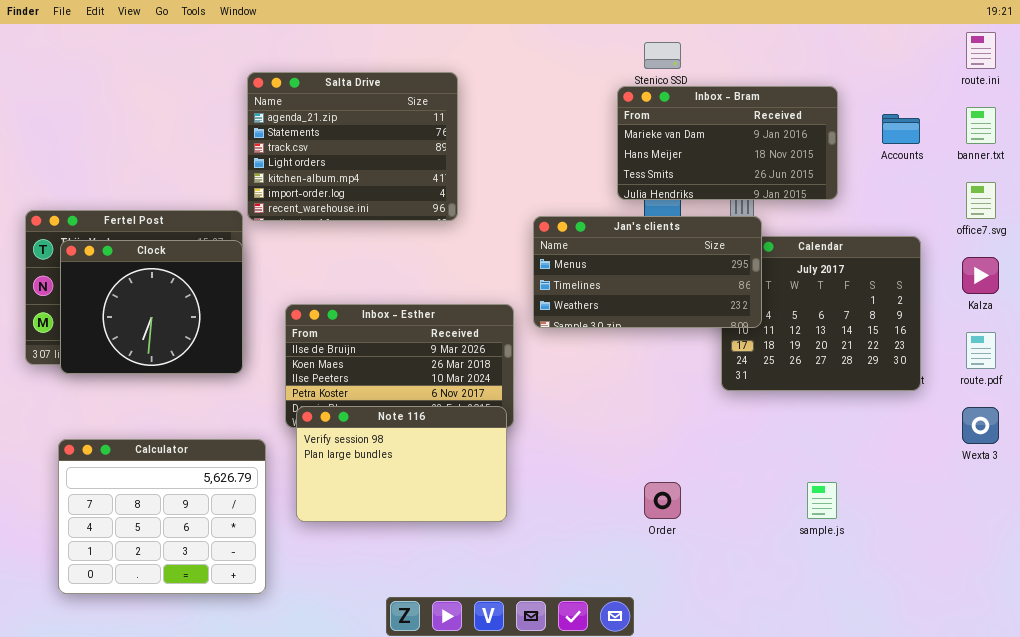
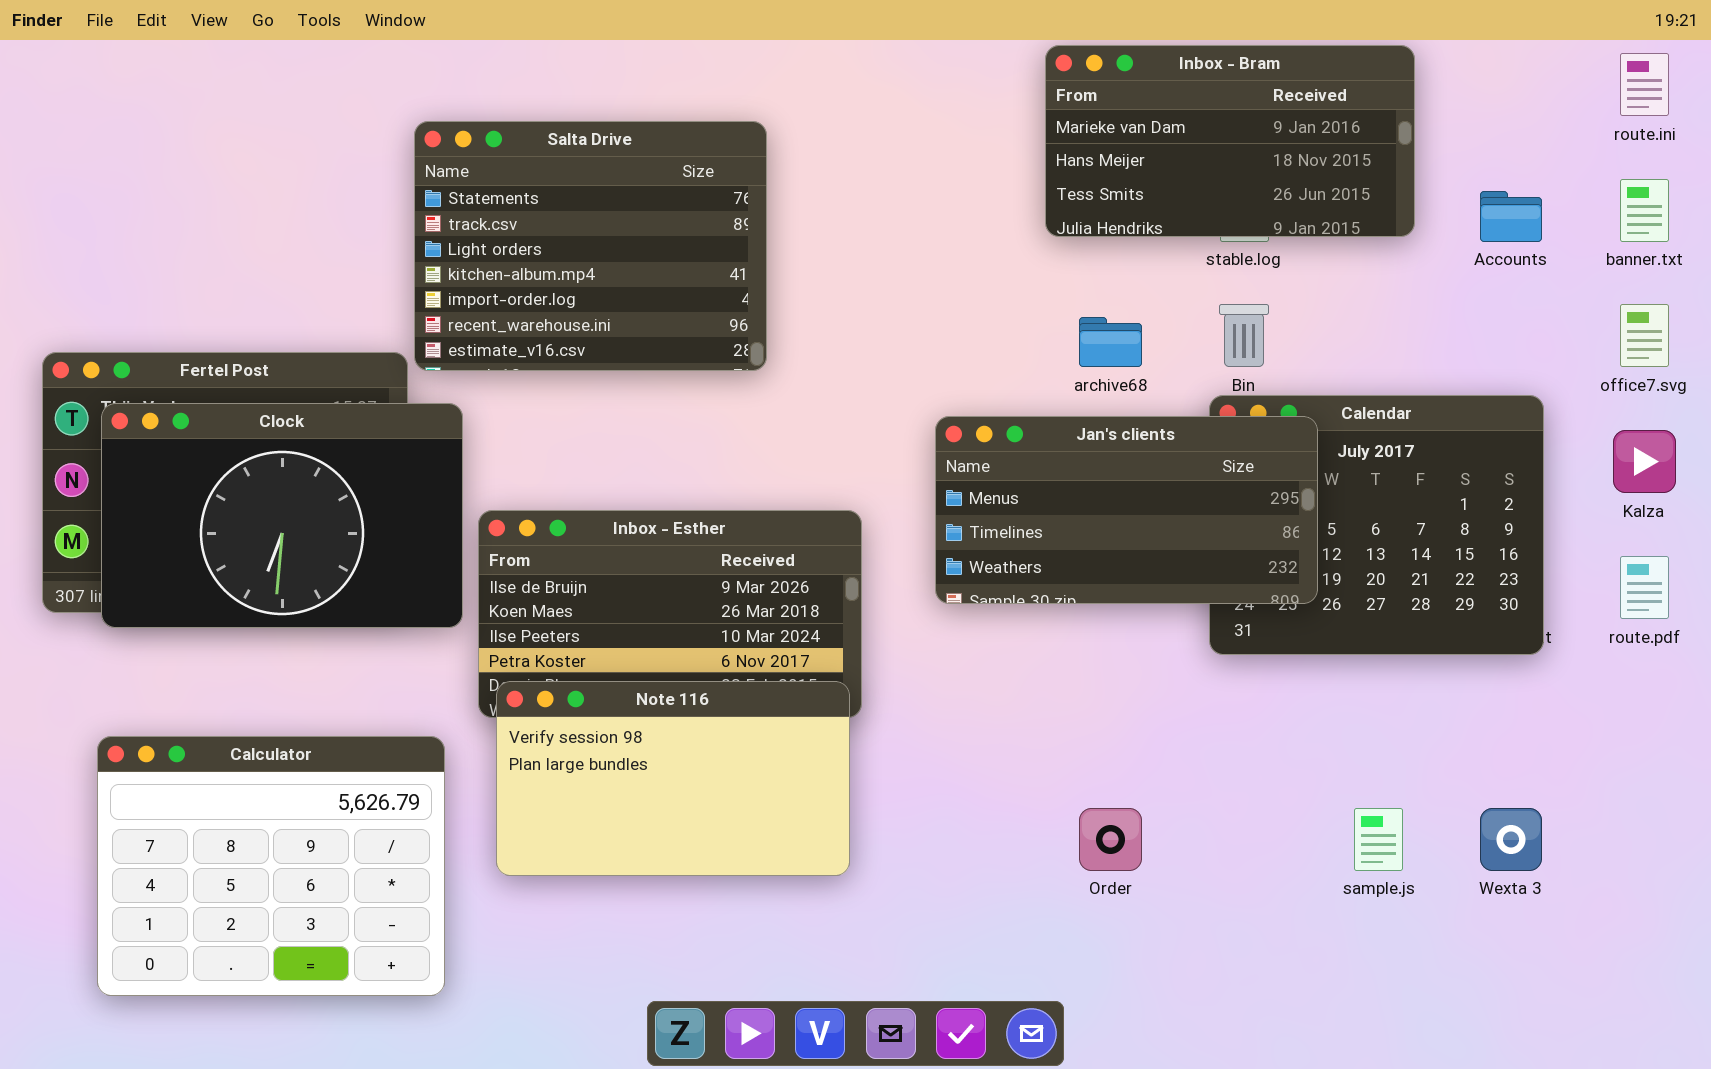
Salta Drive: [247,72,458,221] -> [414,121,767,371], scrolled down 1 row
Inbox - Bram: [617,86,838,200] -> [1045,45,1415,237], moved
Jan's clients: [533,216,762,328] -> [935,416,1318,604], moved
Clock: [60,240,243,374] -> [101,403,463,628], resized
Wexta 3: [962,407,999,444] -> [1480,808,1542,871], moved

